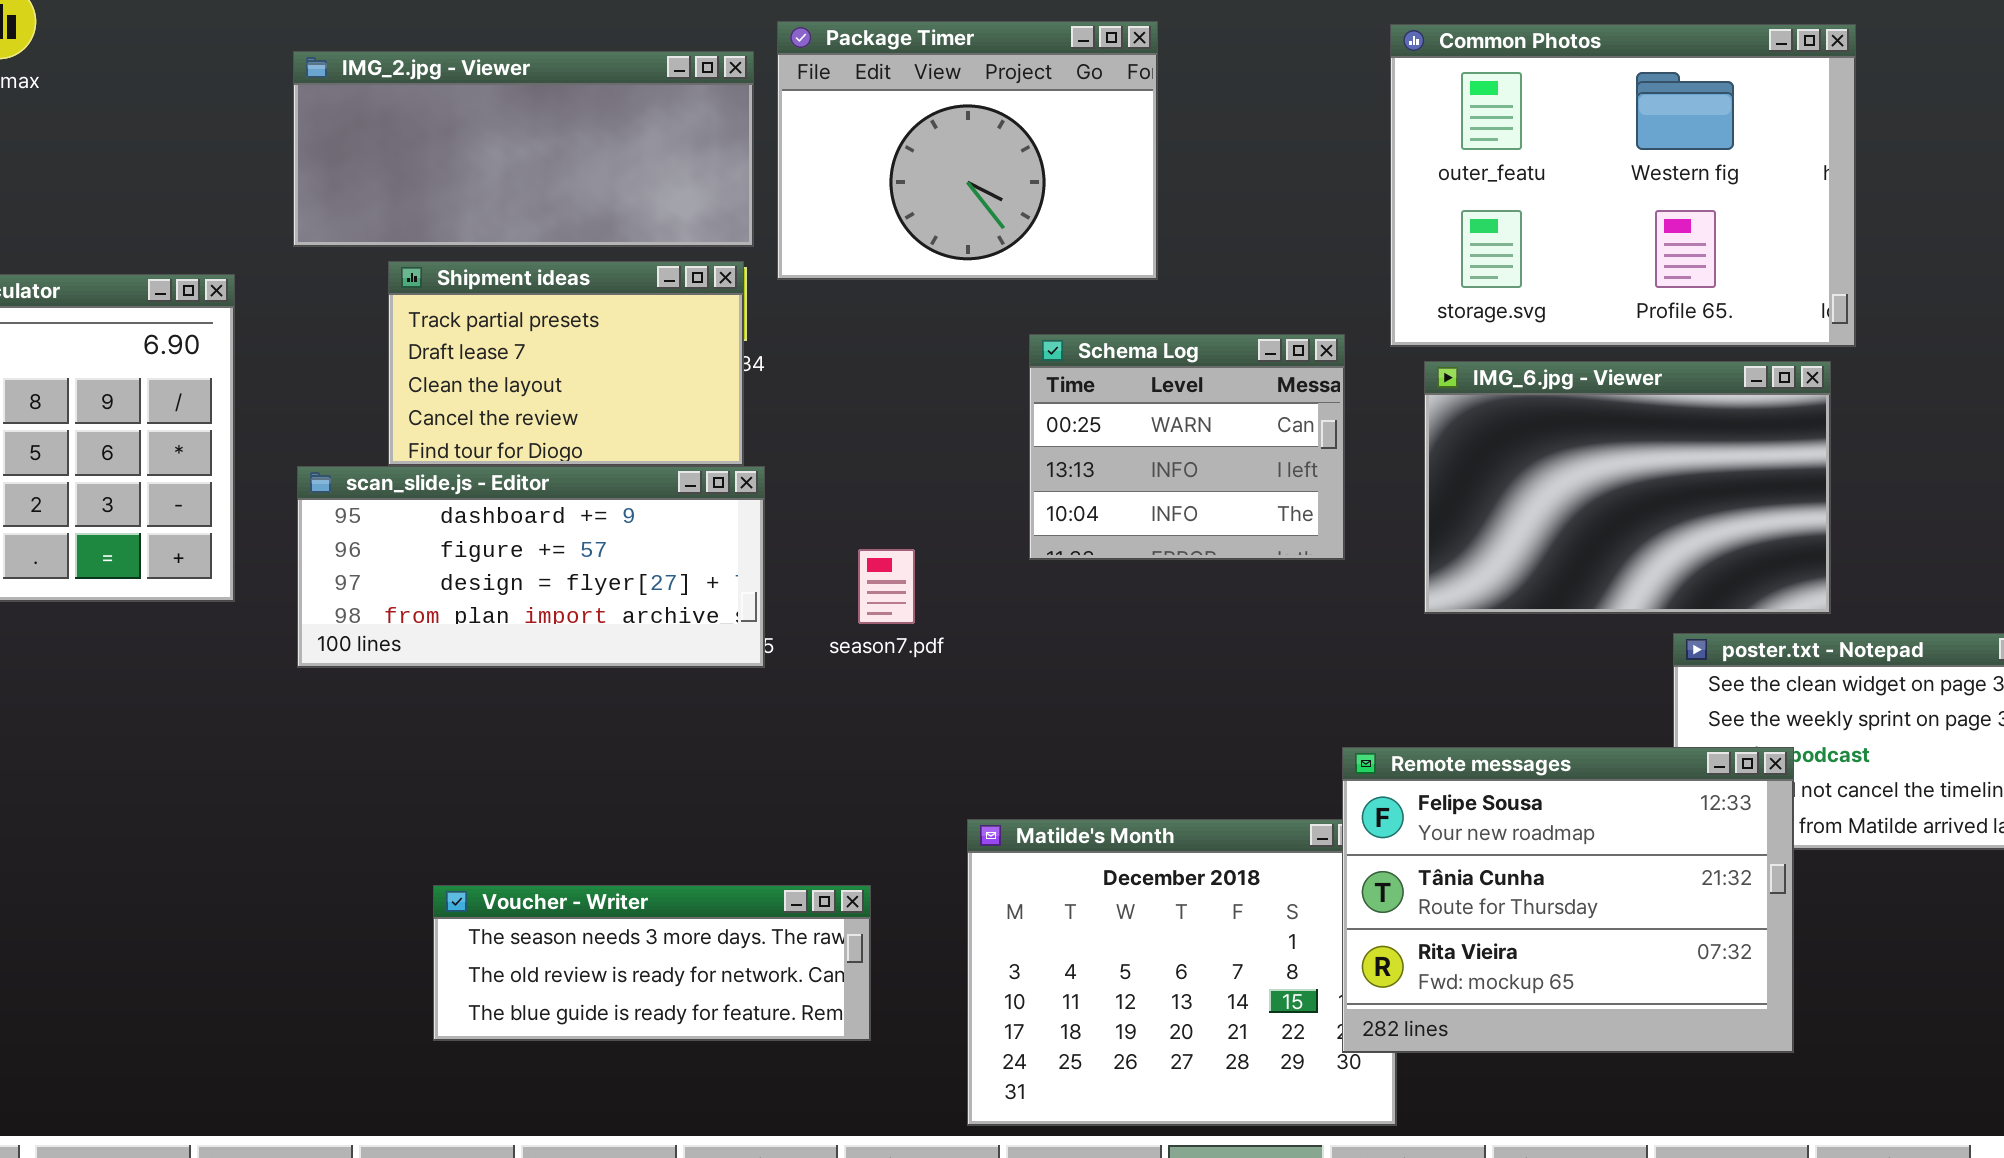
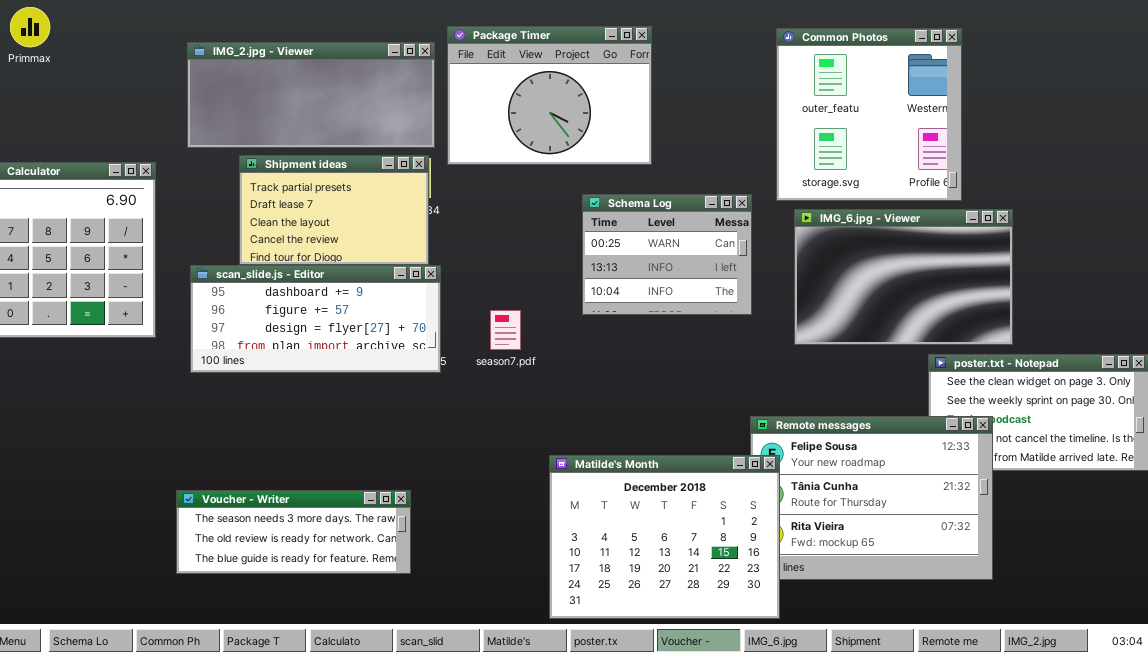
Common Photos: [1390,24,1856,347] -> [776,28,962,201], resized
Matilde's Month: [967,819,1397,1126] -> [549,455,780,619], raised
Voucher - Writer: [433,885,871,1041] -> [176,490,411,574], moved

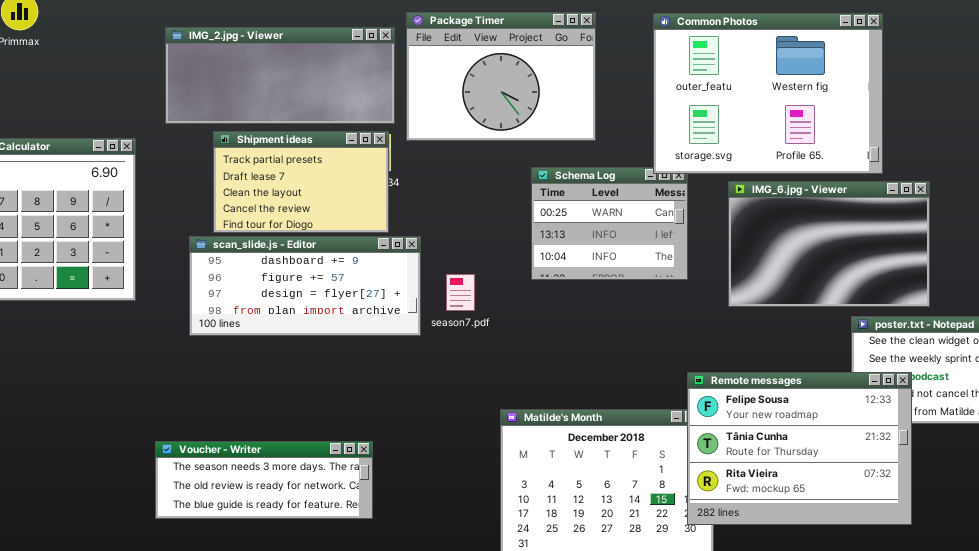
Common Photos: [776,28,962,201] -> [653,13,883,174], resized
scan_slide.js - Editor: [190,265,441,373] -> [189,236,421,336], moved
Remote messages: [750,416,993,580] -> [687,372,912,525], raised

